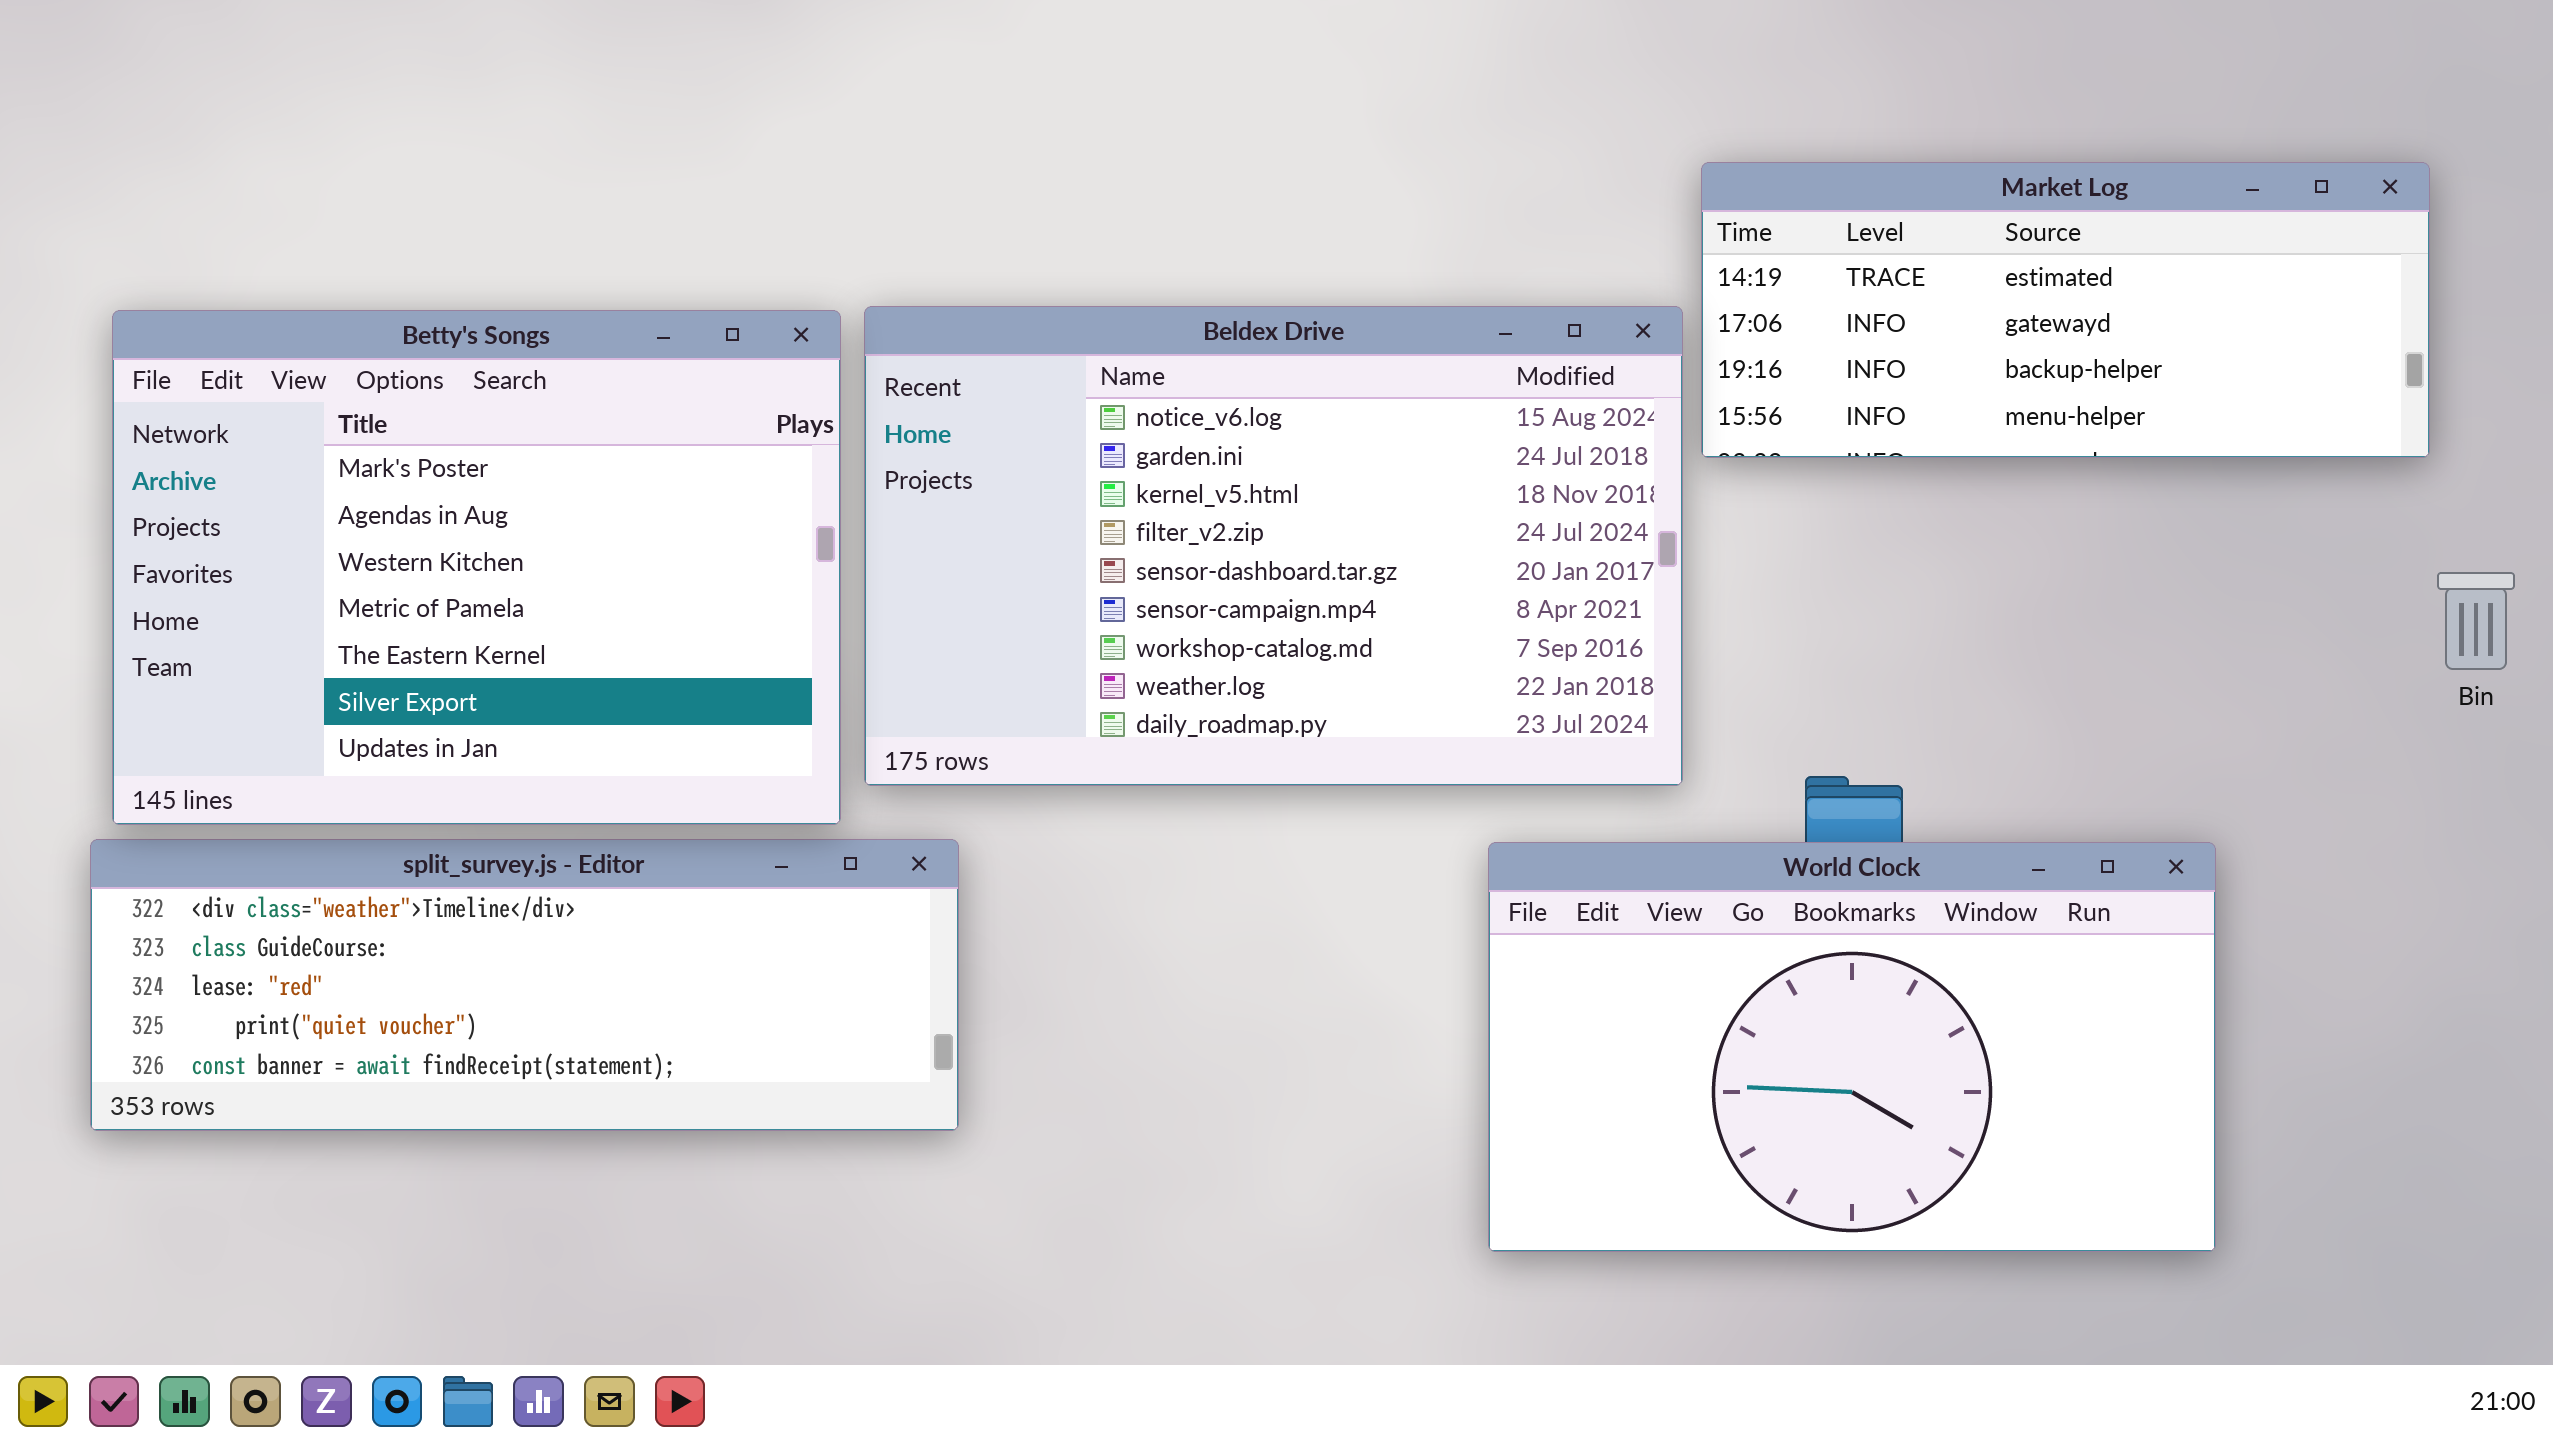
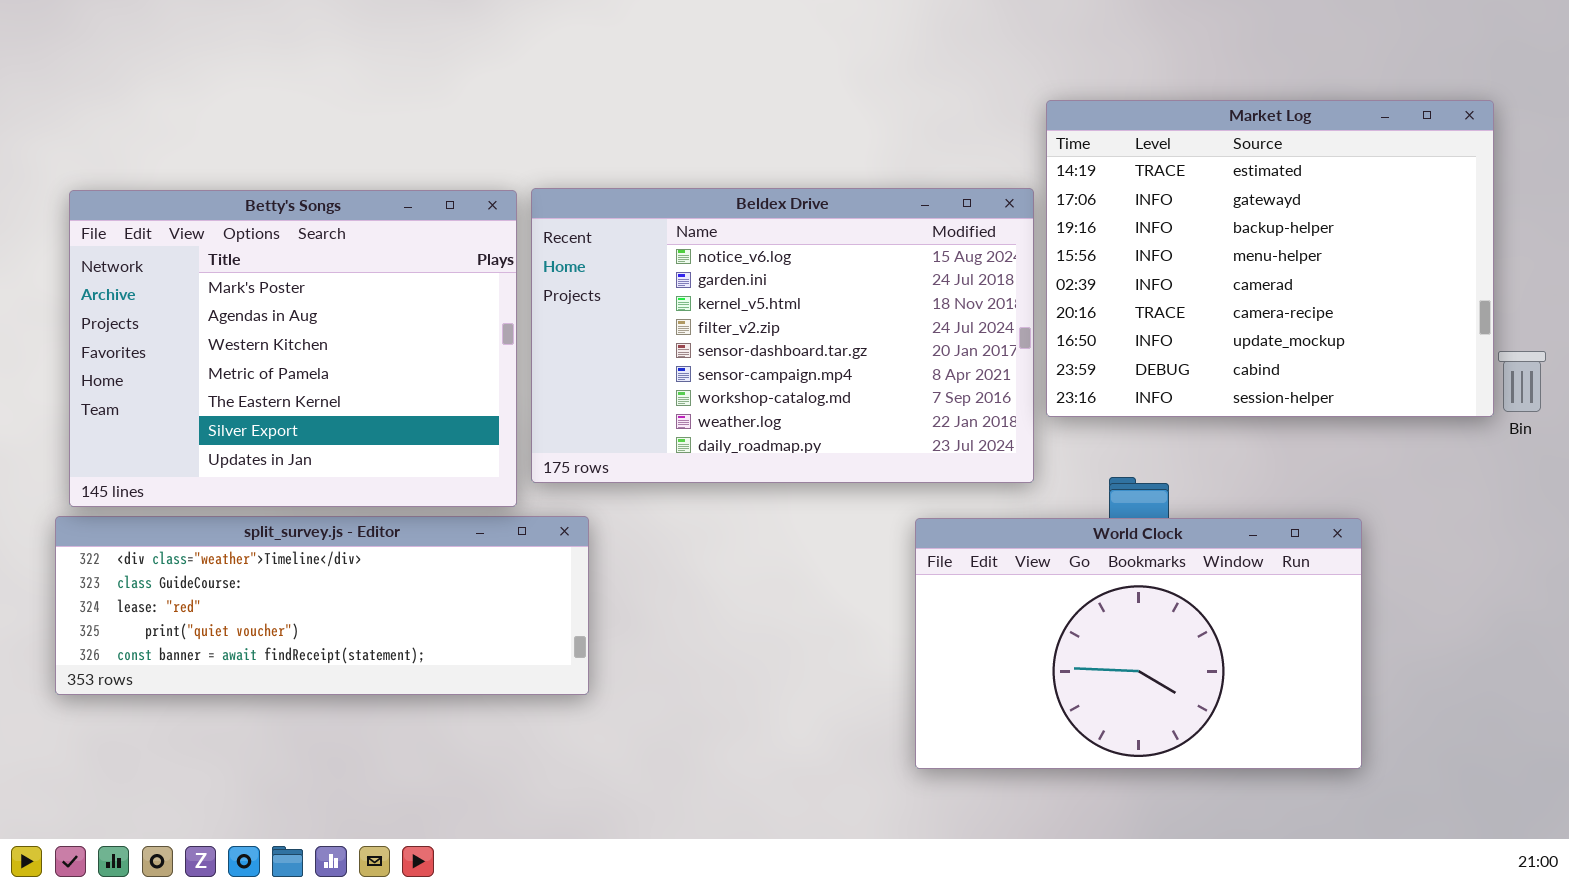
Market Log: [1701,162,2430,458] -> [1046,100,1494,417], resized

